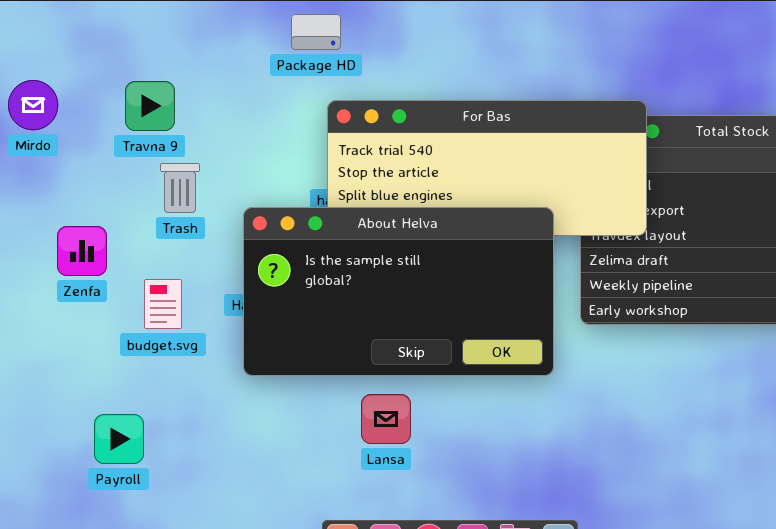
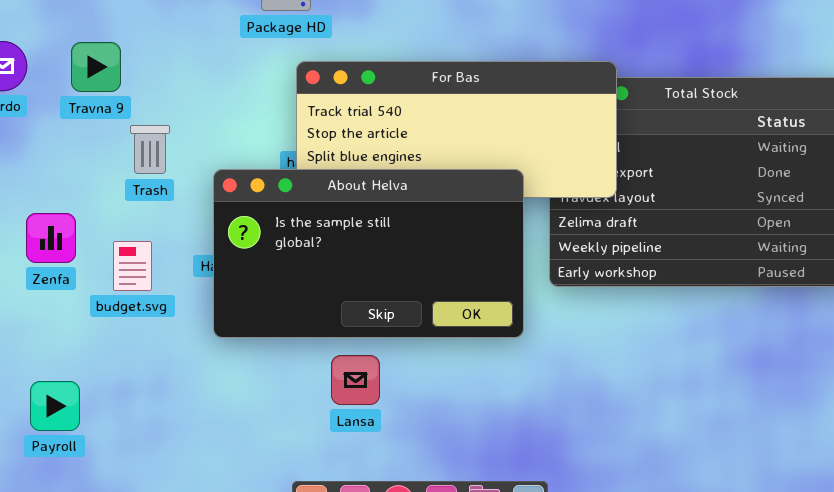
Travna 9: [125,81,175,131] -> [71,42,121,92], moved
Zenfa: [57,226,107,276] -> [26,213,76,263], moved
Payroll: [94,414,144,464] -> [30,381,80,431], moved

